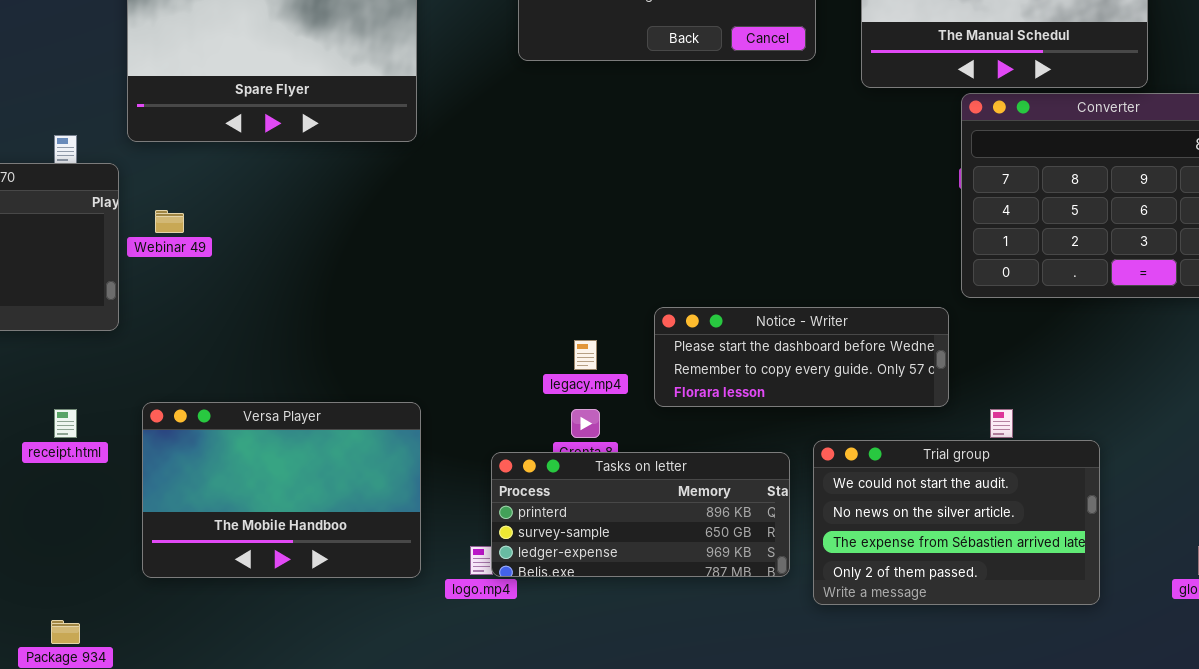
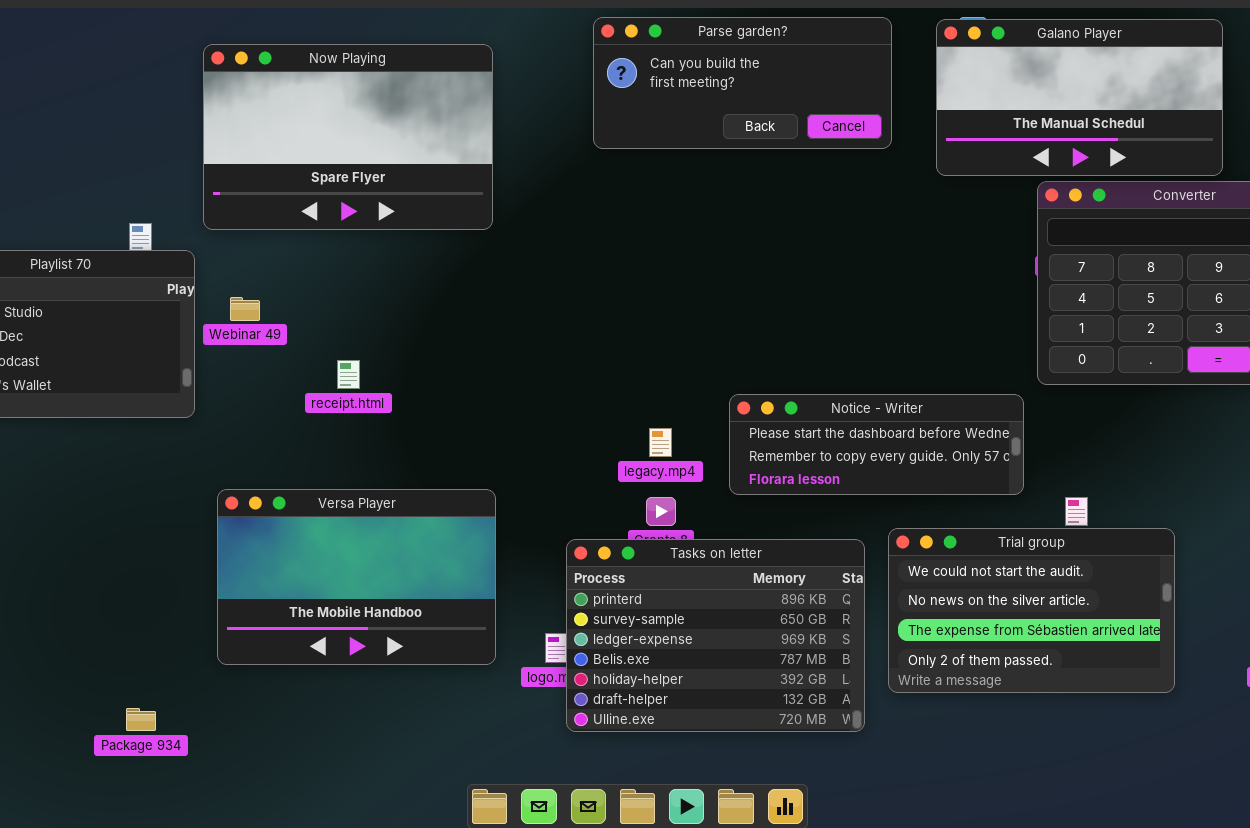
receipt.html: [54,409,77,438] -> [337,360,360,389], moved
Tasks on letter: [491,452,790,577] -> [566,539,865,732], resized

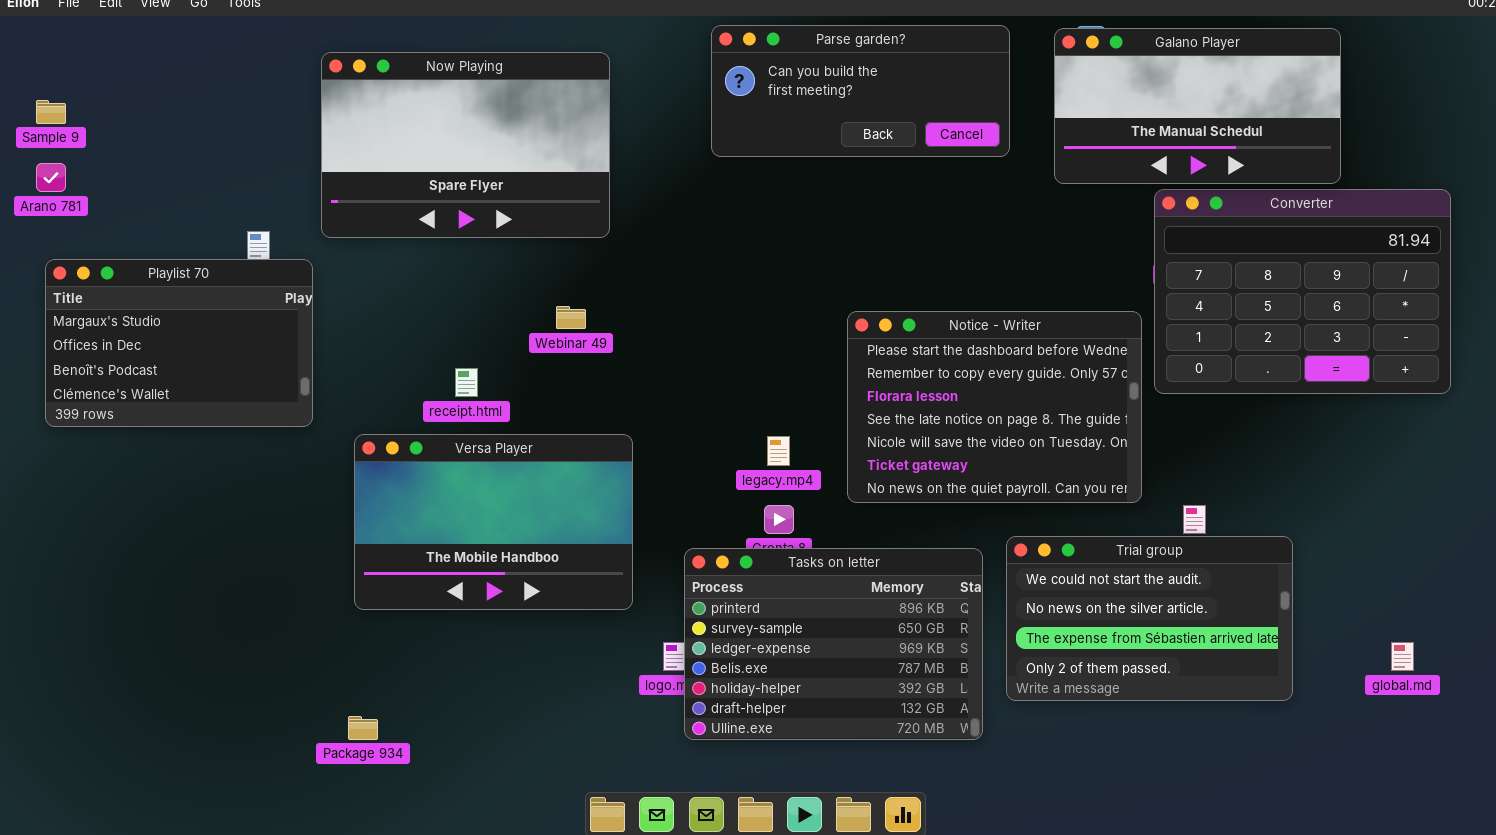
Webinar 49: [230,297,260,321] -> [556,306,586,329], moved
Notice - Writer: [729,394,1024,495] -> [847,311,1142,503], resized
Versa Player: [217,489,496,665] -> [354,434,633,610], moved
Package 934: [126,708,156,731] -> [348,716,378,740], moved

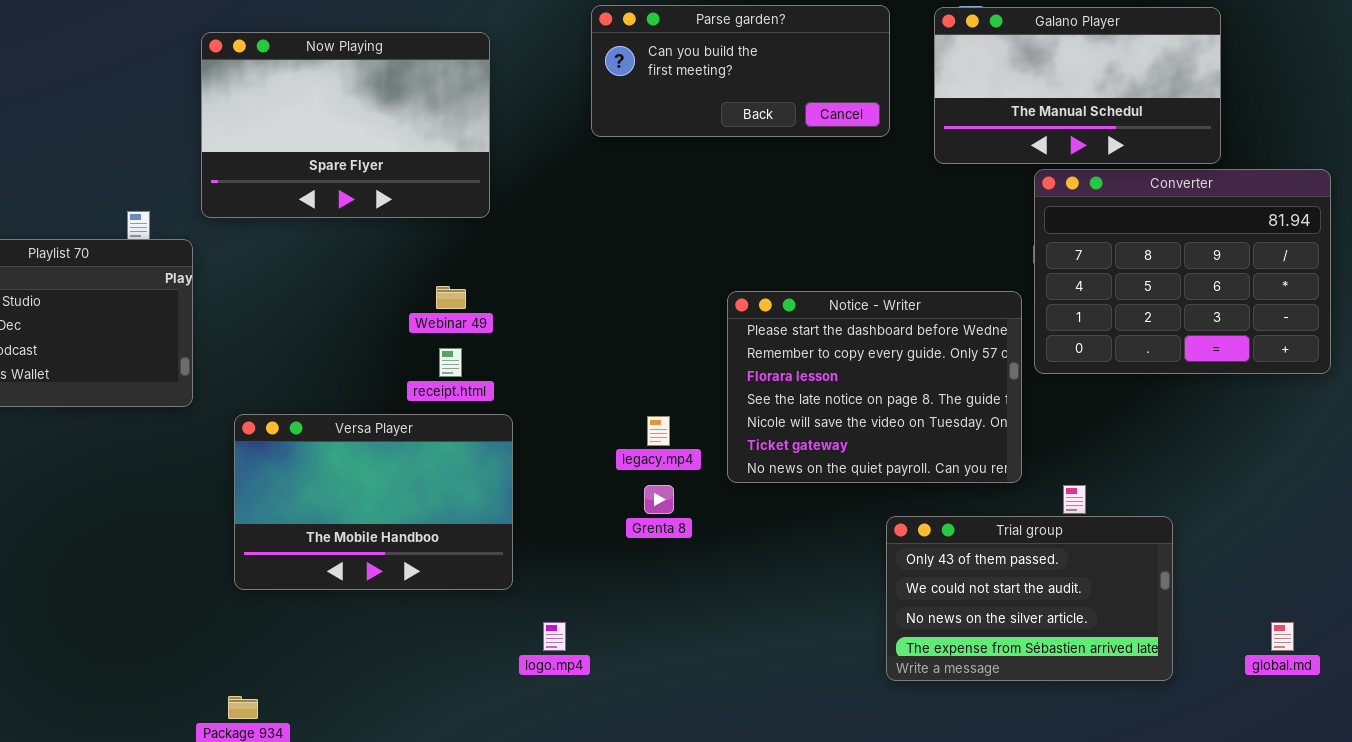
receipt.html: [455,368,478,397] -> [439,348,462,377], moved
Trial group: [1006,536,1293,701] -> [886,516,1173,681], scrolled up 1 row
Tasks on letter: [684,548,983,740] -> none, closed

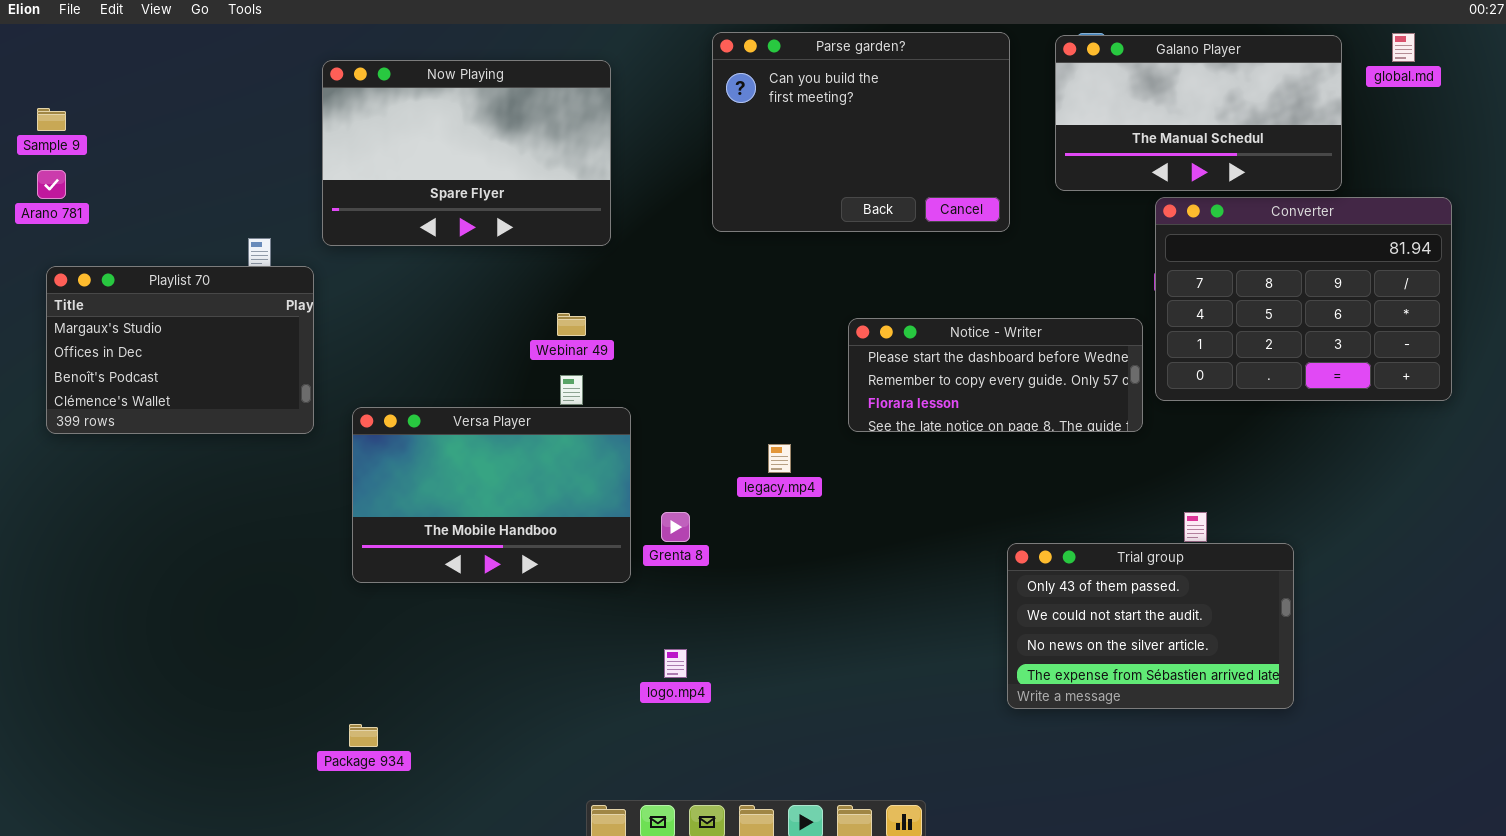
Parse garden?: [591,5,890,137] -> [712,32,1010,232], resized
Notice - Writer: [727,291,1022,483] -> [848,318,1143,432], resized
Versa Player: [234,414,513,590] -> [352,407,631,583], moved
Grenta 8: [644,485,674,514] -> [661,512,690,542], moved
global.md: [1271,622,1294,651] -> [1392,33,1415,62], moved

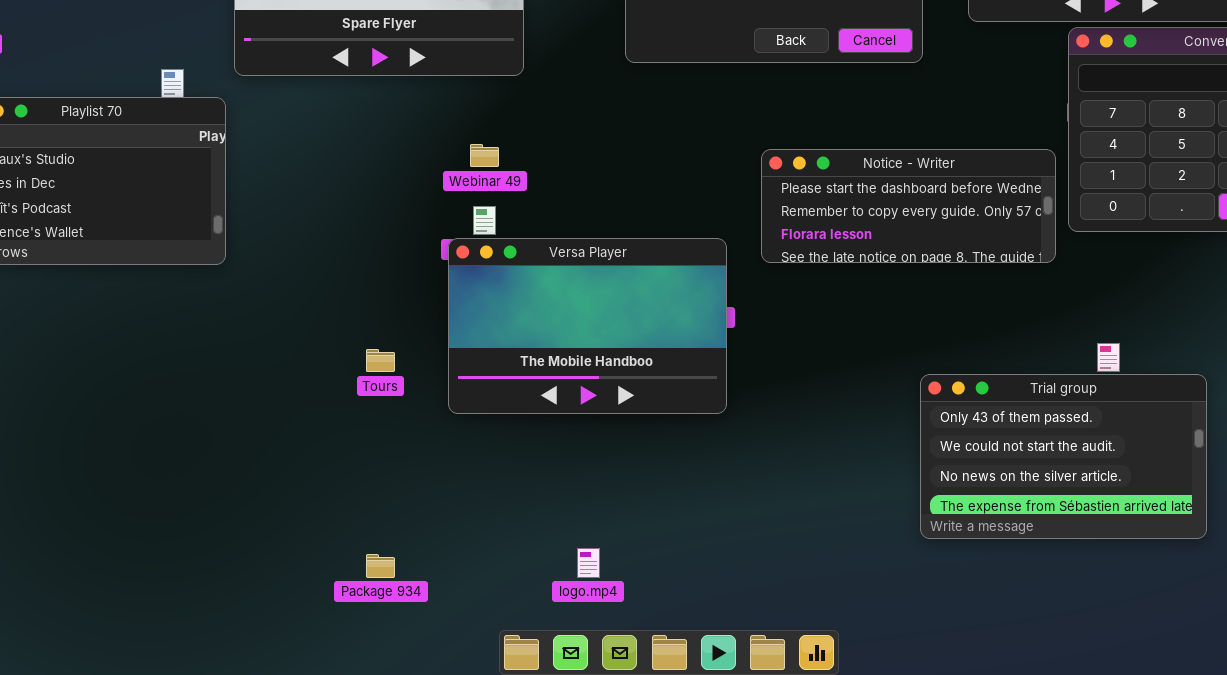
Versa Player: [352,407,631,583] -> [448,238,727,414], moved
logo.mp4: [664,649,687,678] -> [577,548,600,578], moved
Package 934: [349,724,378,747] -> [366,554,395,578], moved

